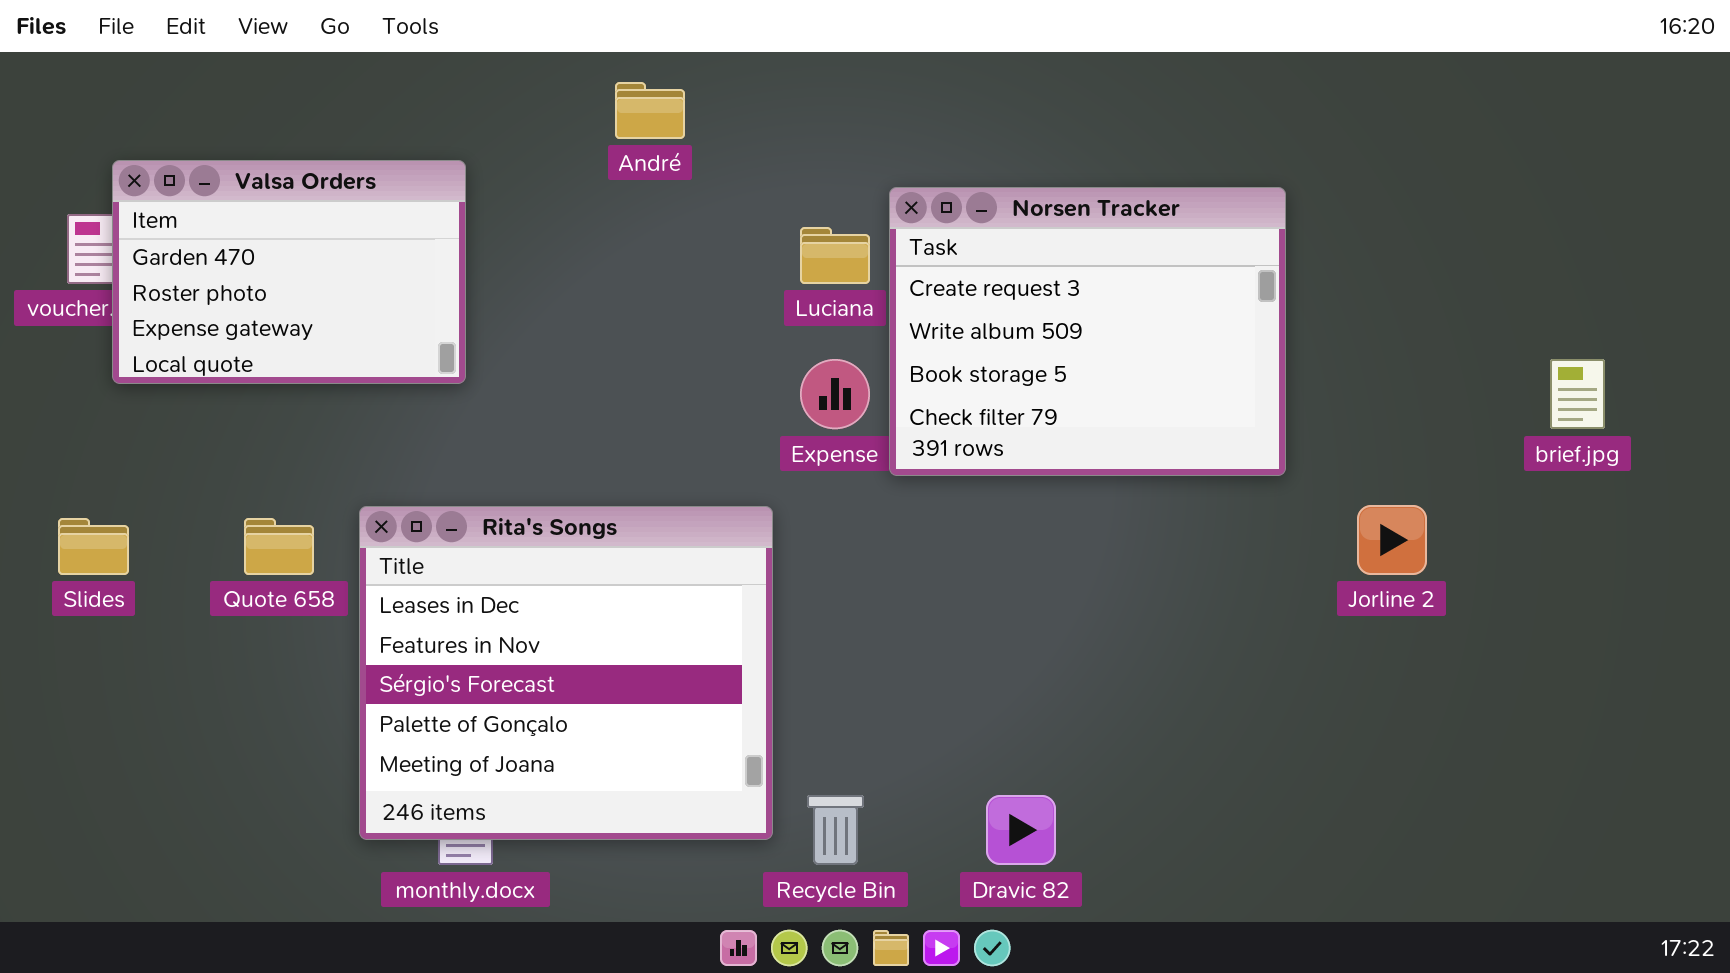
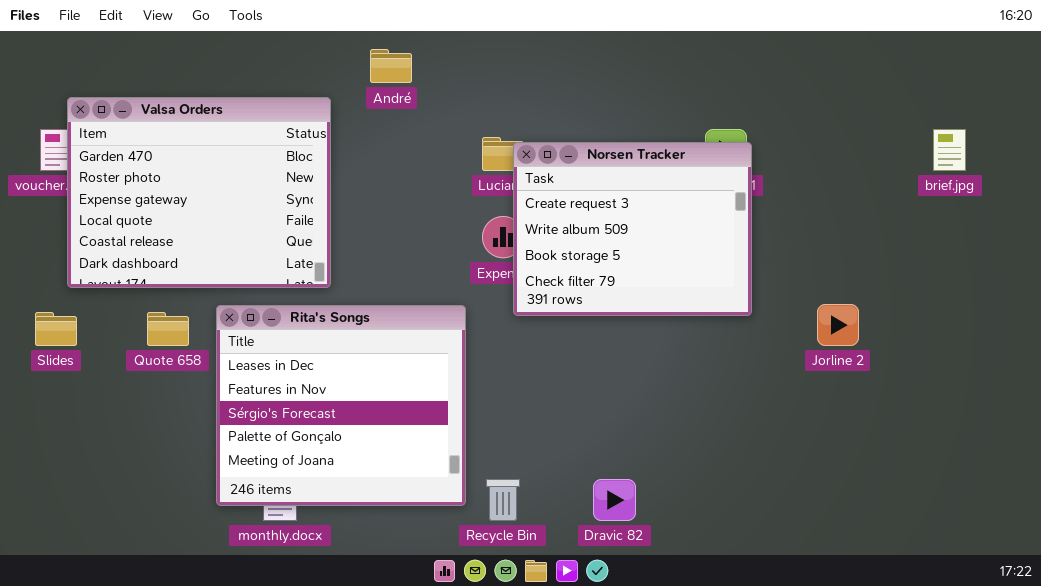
Valsa Orders: [112,160,466,384] -> [67,97,331,288], resized
Norsen Tracker: [889,187,1286,476] -> [513,142,752,316], moved
brief.jpg: [1550,359,1605,429] -> [933,129,966,171], moved

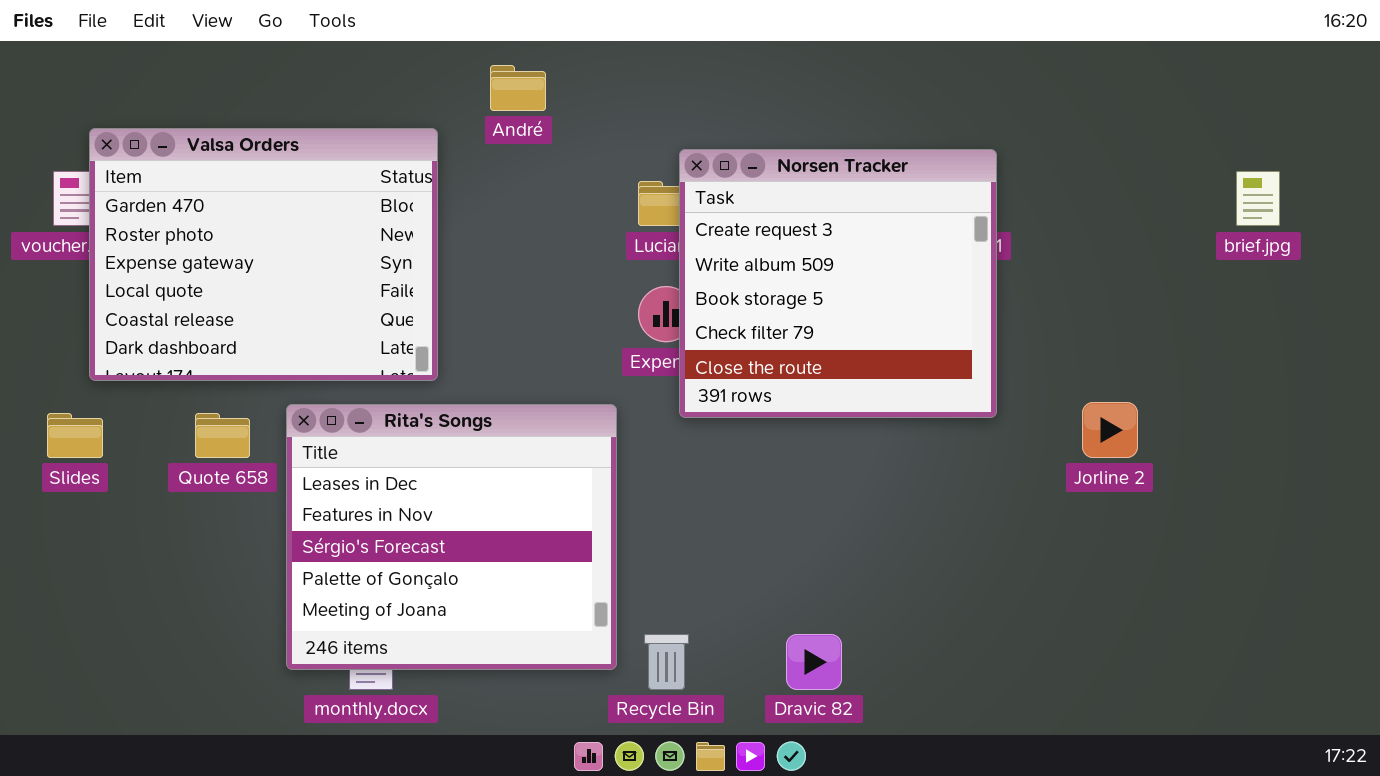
Norsen Tracker: [513,142,752,316] -> [679,149,997,418], resized

